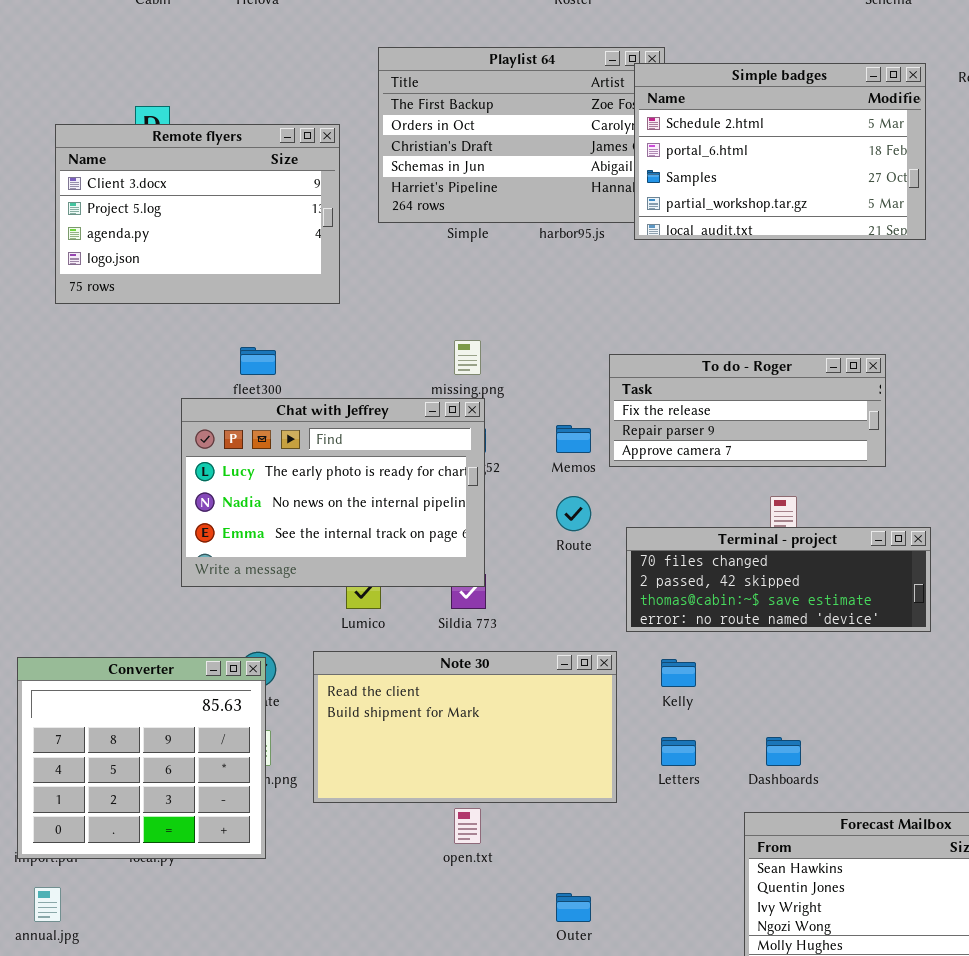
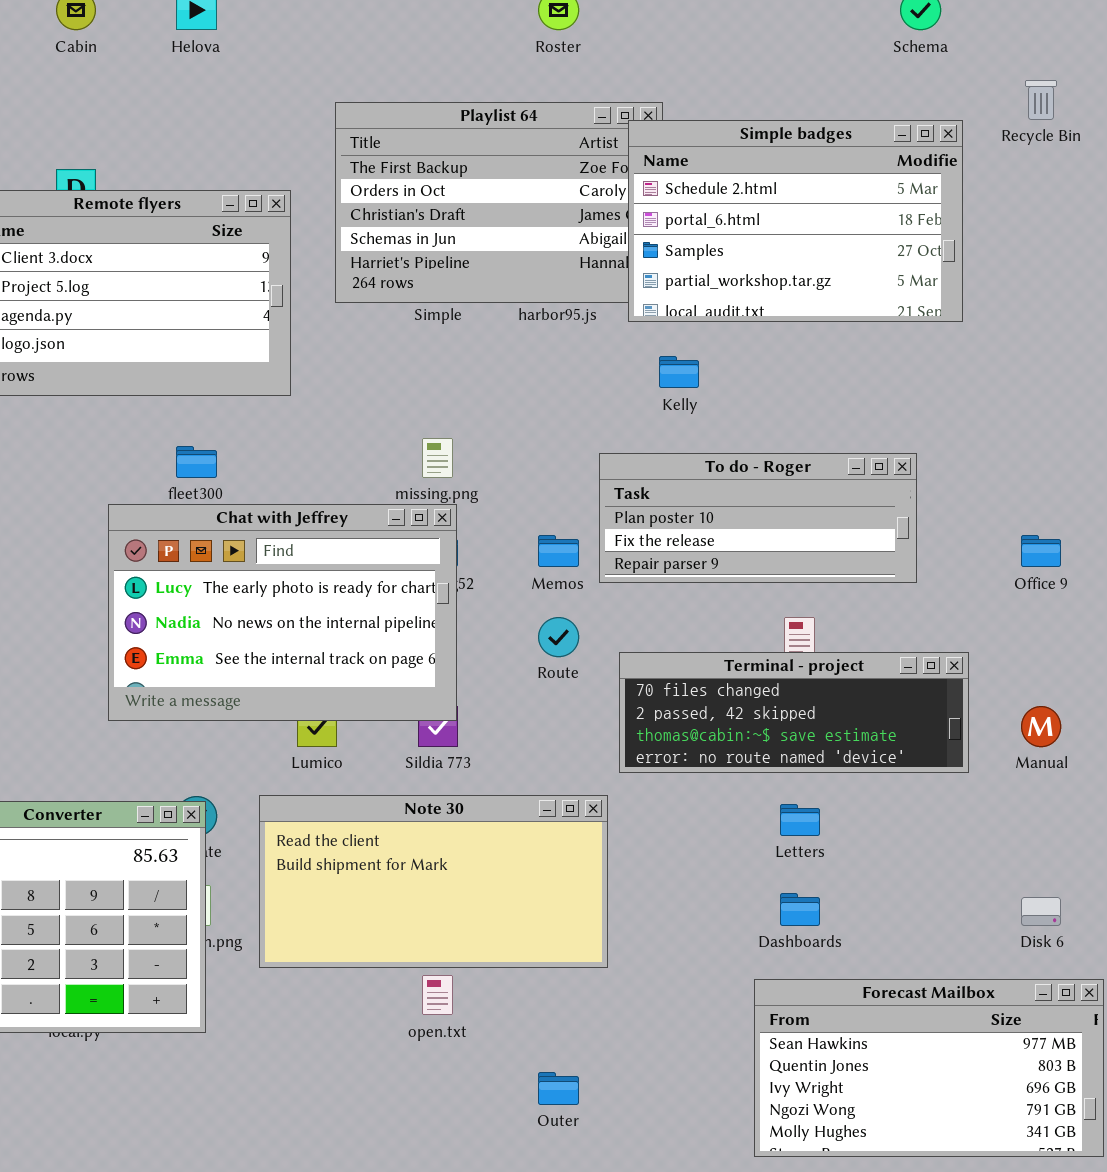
To do - Roger: [609,354,886,467] -> [599,453,917,583], scrolled up 1 row
Kelly: [661,659,696,687] -> [659,356,699,388], moved
Letters: [661,737,696,766] -> [780,804,820,836], moved

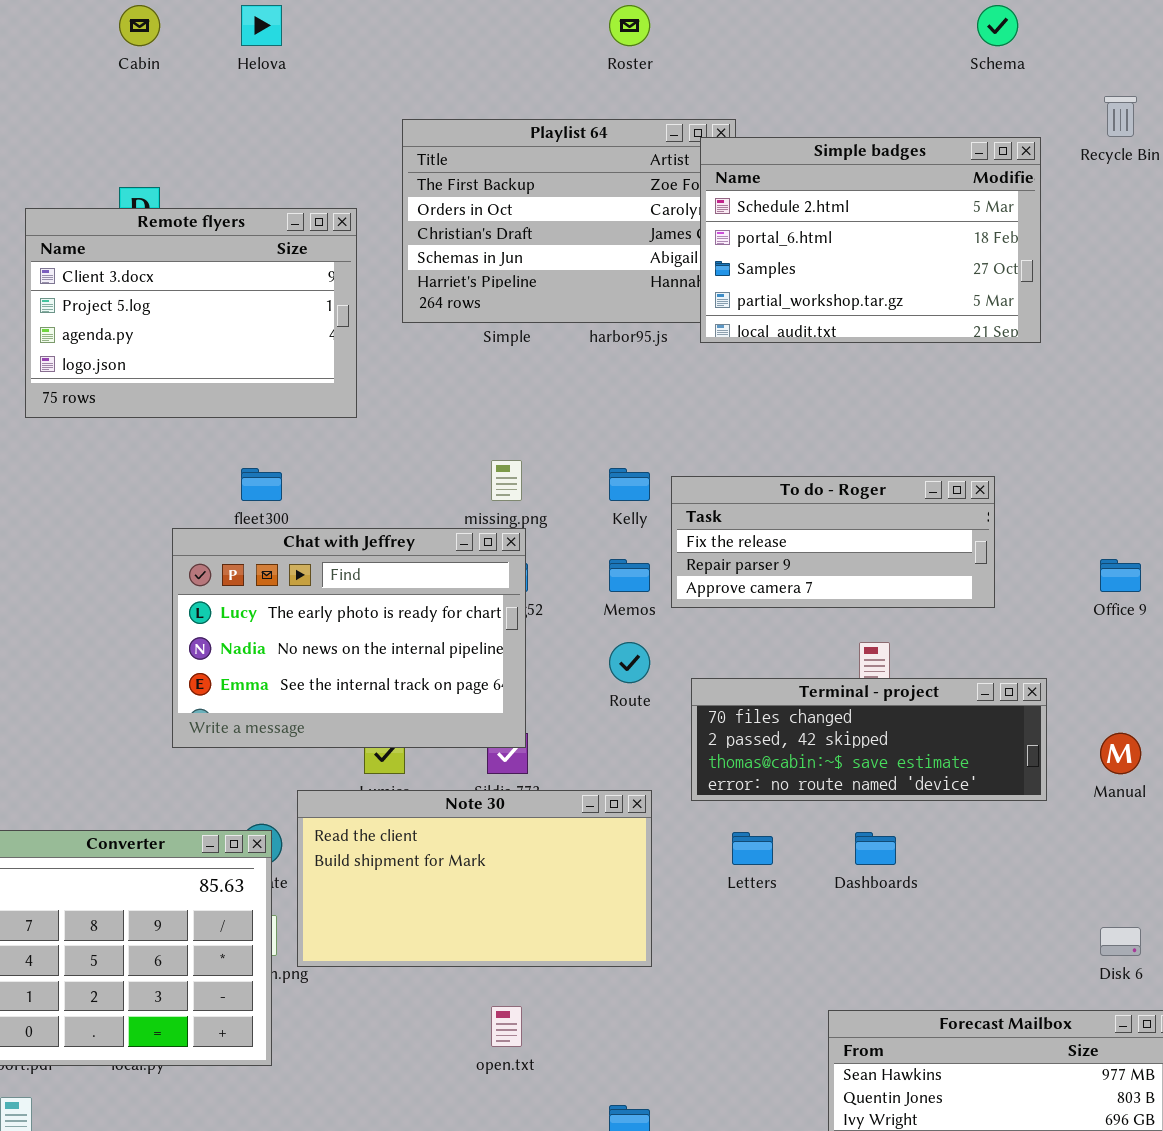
Kelly: [659,356,699,388] -> [609,468,650,501], moved
To do - Roger: [599,453,917,583] -> [671,476,995,608], scrolled down 1 row
Note 30: [259,795,608,968] -> [297,790,652,967], moved
Letters: [780,804,820,836] -> [732,832,773,865], moved
Dashboards: [780,893,820,926] -> [855,832,896,865], moved

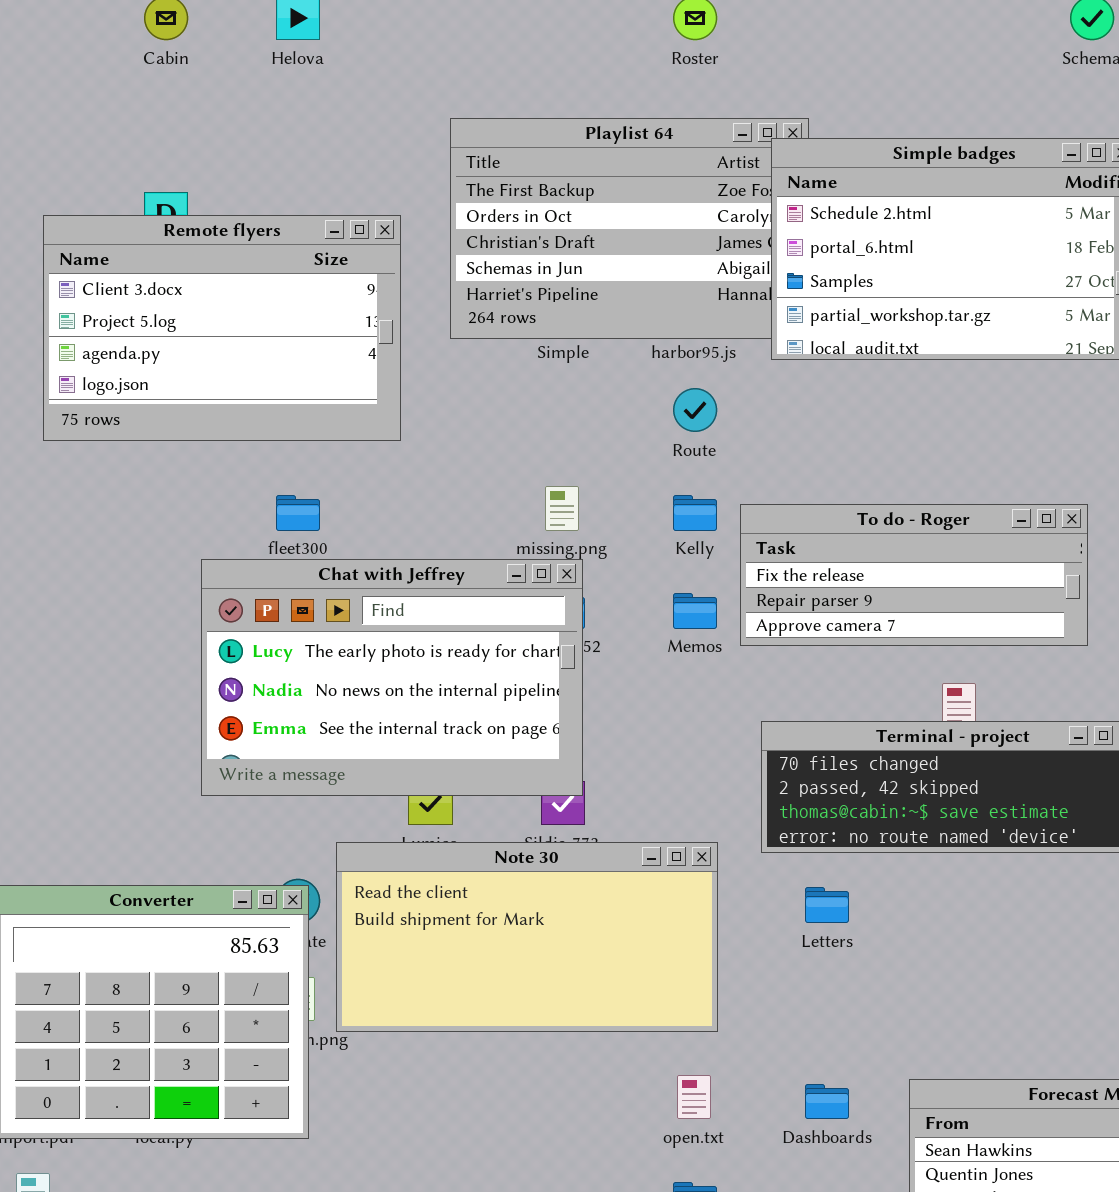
Route: [609,642,650,683] -> [673,388,717,432], moved
Dashboards: [855,832,896,865] -> [805,1084,849,1119], moved
open.txt: [491,1006,522,1047] -> [677,1075,711,1119], moved

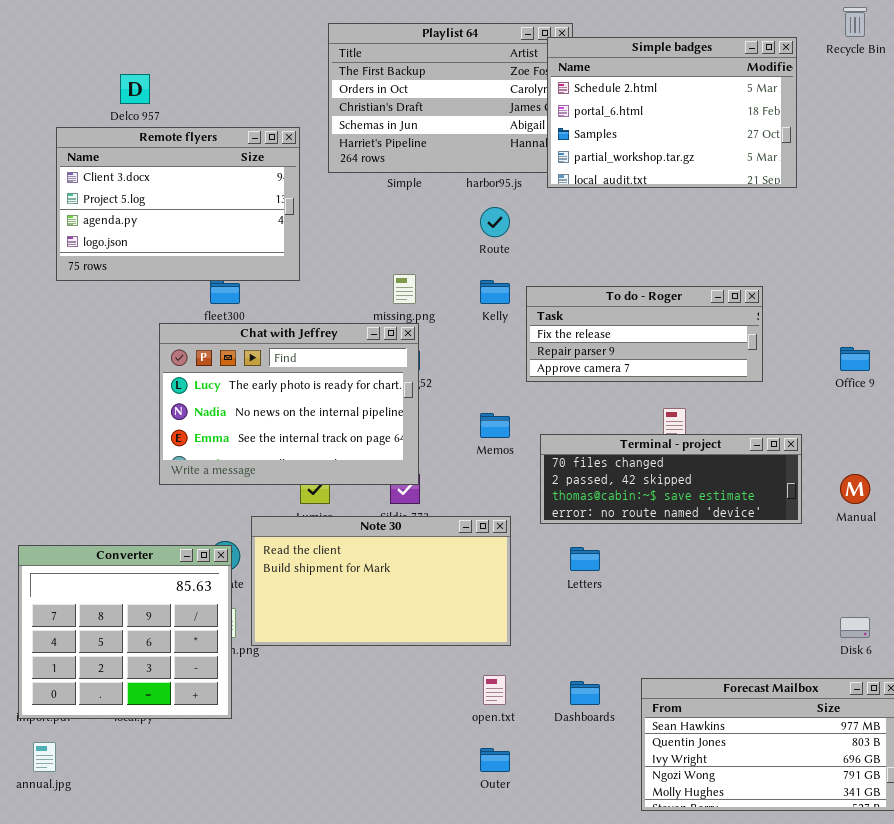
Remote flyers: [43,215,401,441] -> [56,127,300,281], moved
Memos: [673,593,717,629] -> [480,413,510,438], moved

